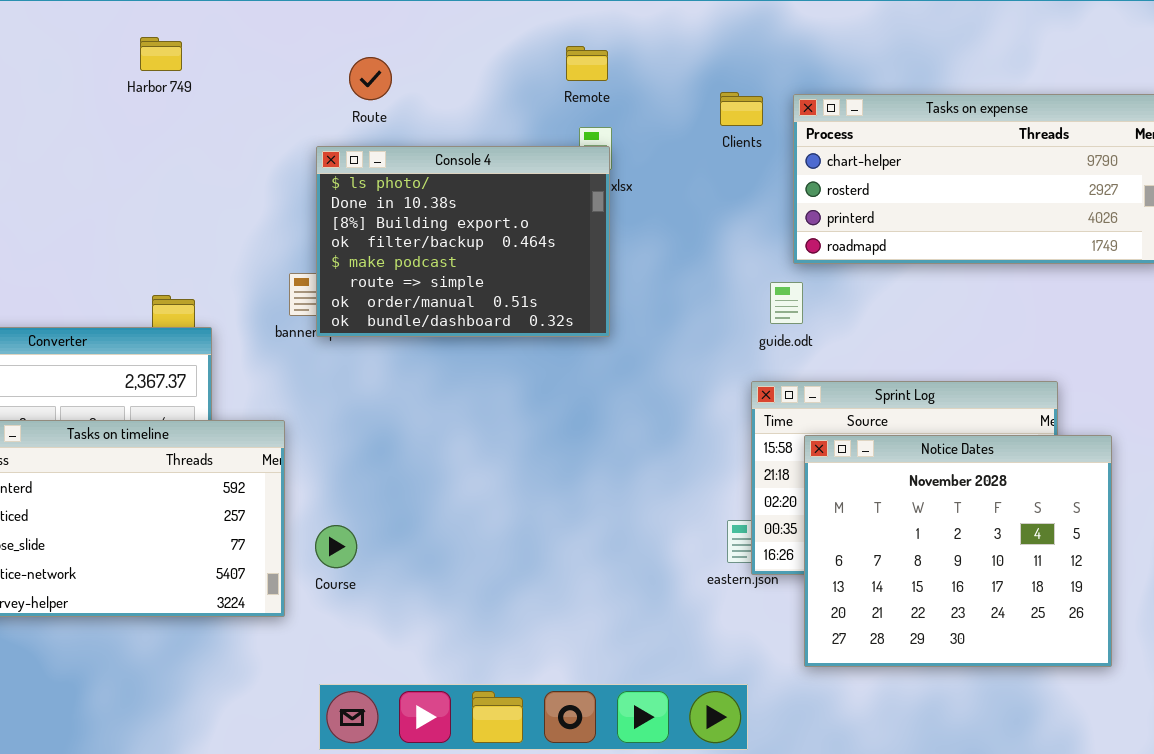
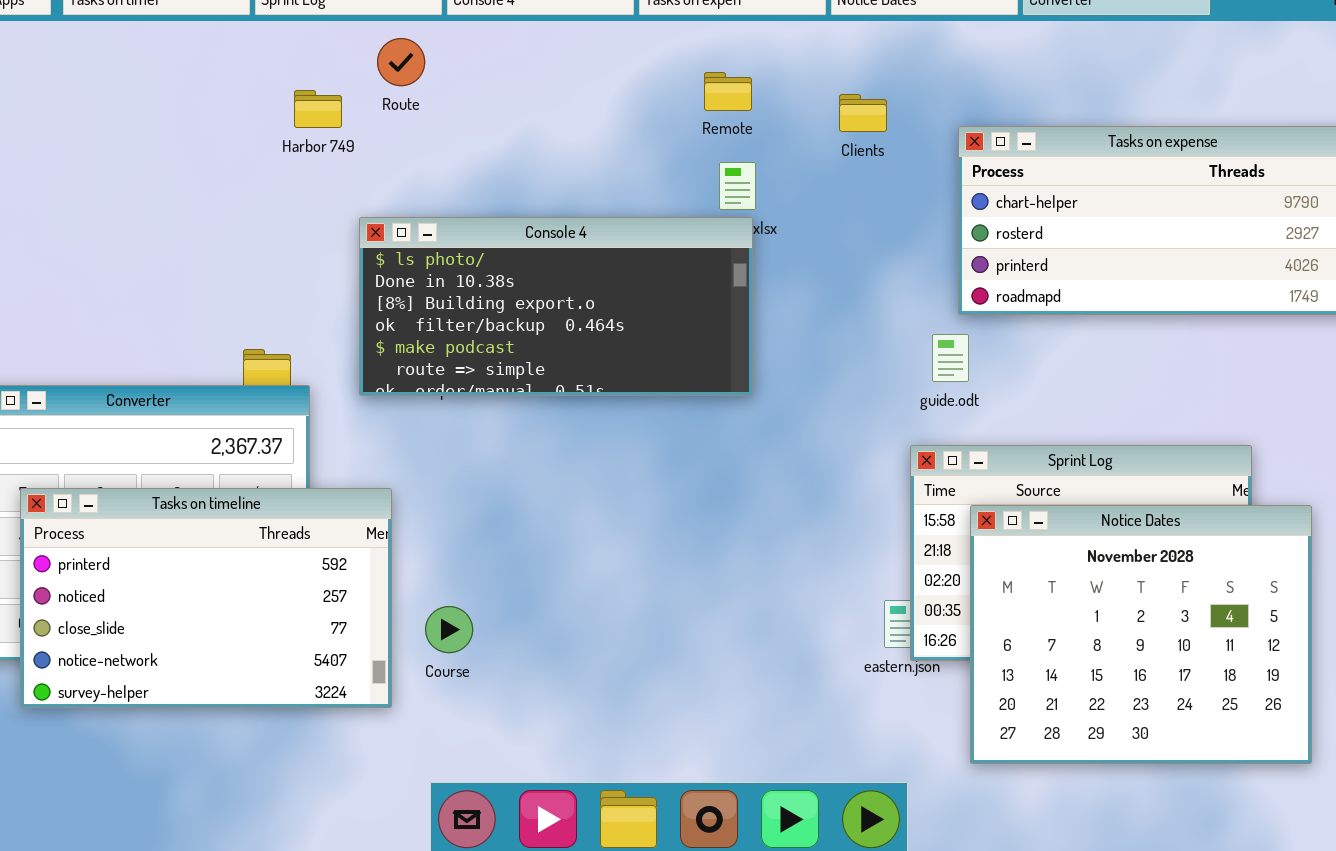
Harbor 749: [140,37,182,71] -> [294,90,342,128], moved
Route: [349,57,392,100] -> [377,38,425,86], moved
Clients: [720,92,763,126] -> [839,94,887,132], moved
Console 4: [316,146,610,337] -> [359,217,753,396], resized

